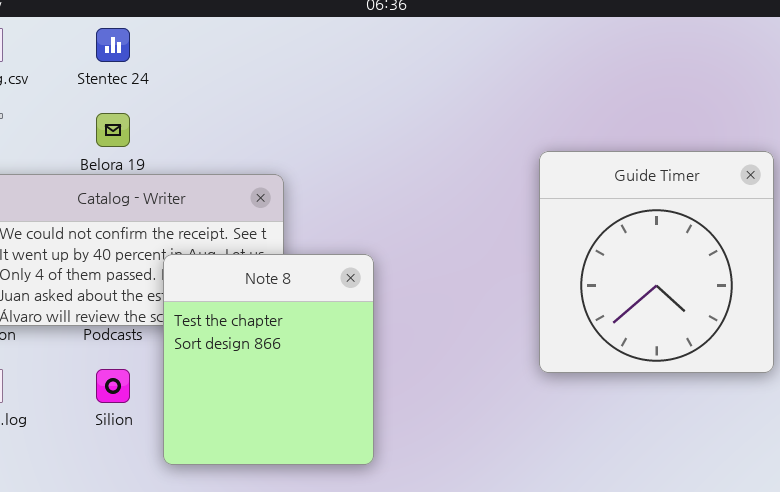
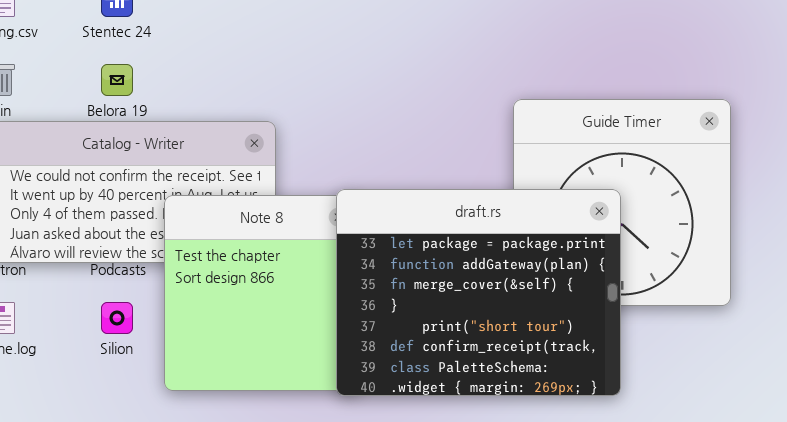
draft.rs: none -> [336,189,621,396], opened

